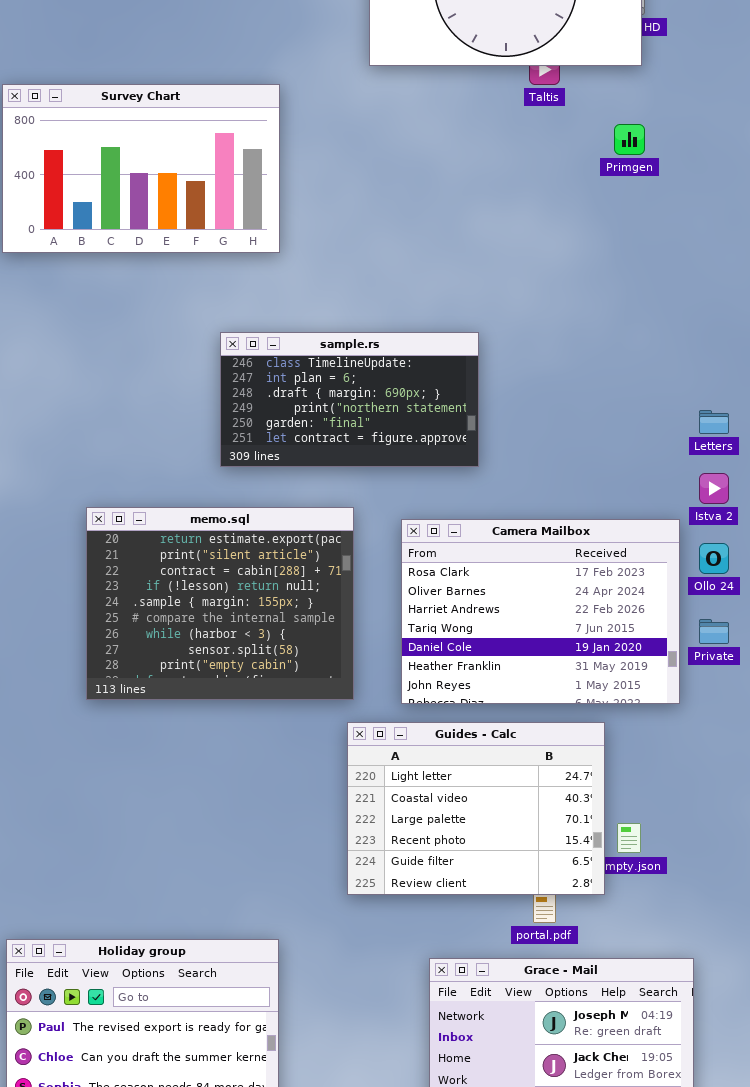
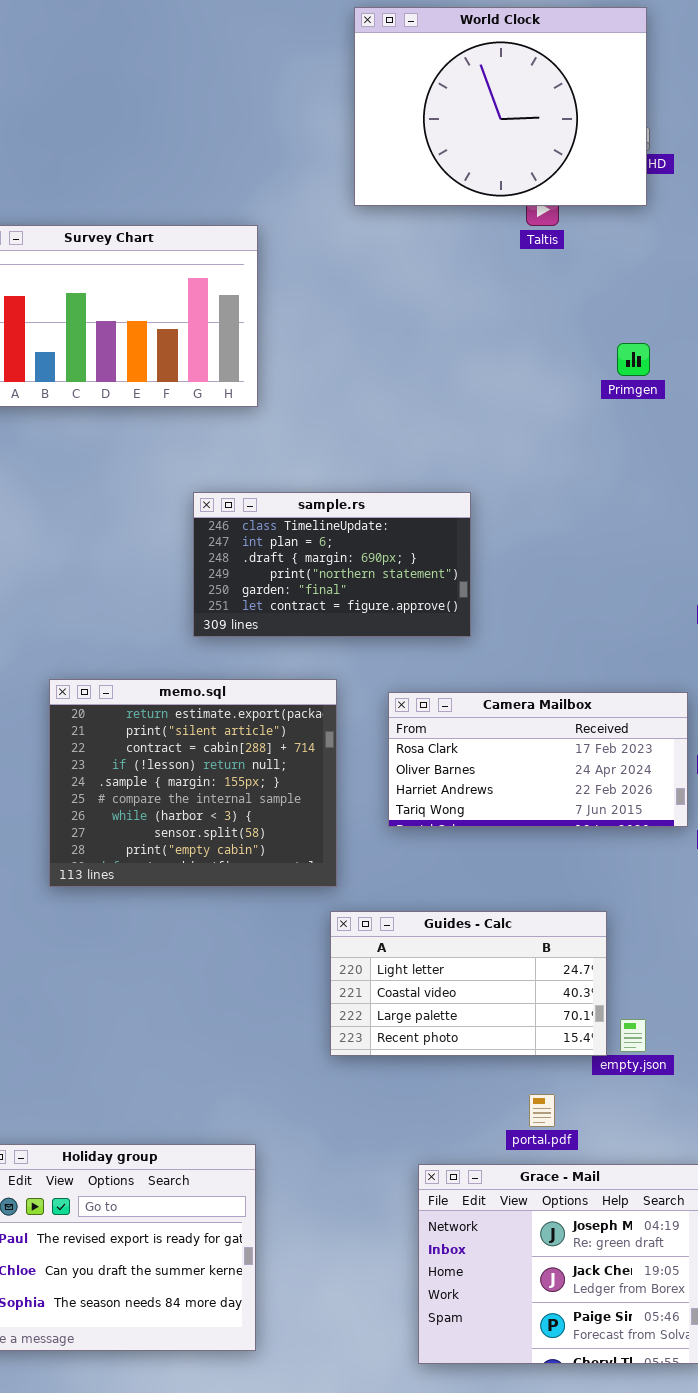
Primgen: [614,124,645,155] -> [617,343,650,376], moved
Camera Mailbox: [401,519,680,704] -> [388,692,688,827], resized
Guides - Calc: [347,722,605,895] -> [330,911,607,1056], resized

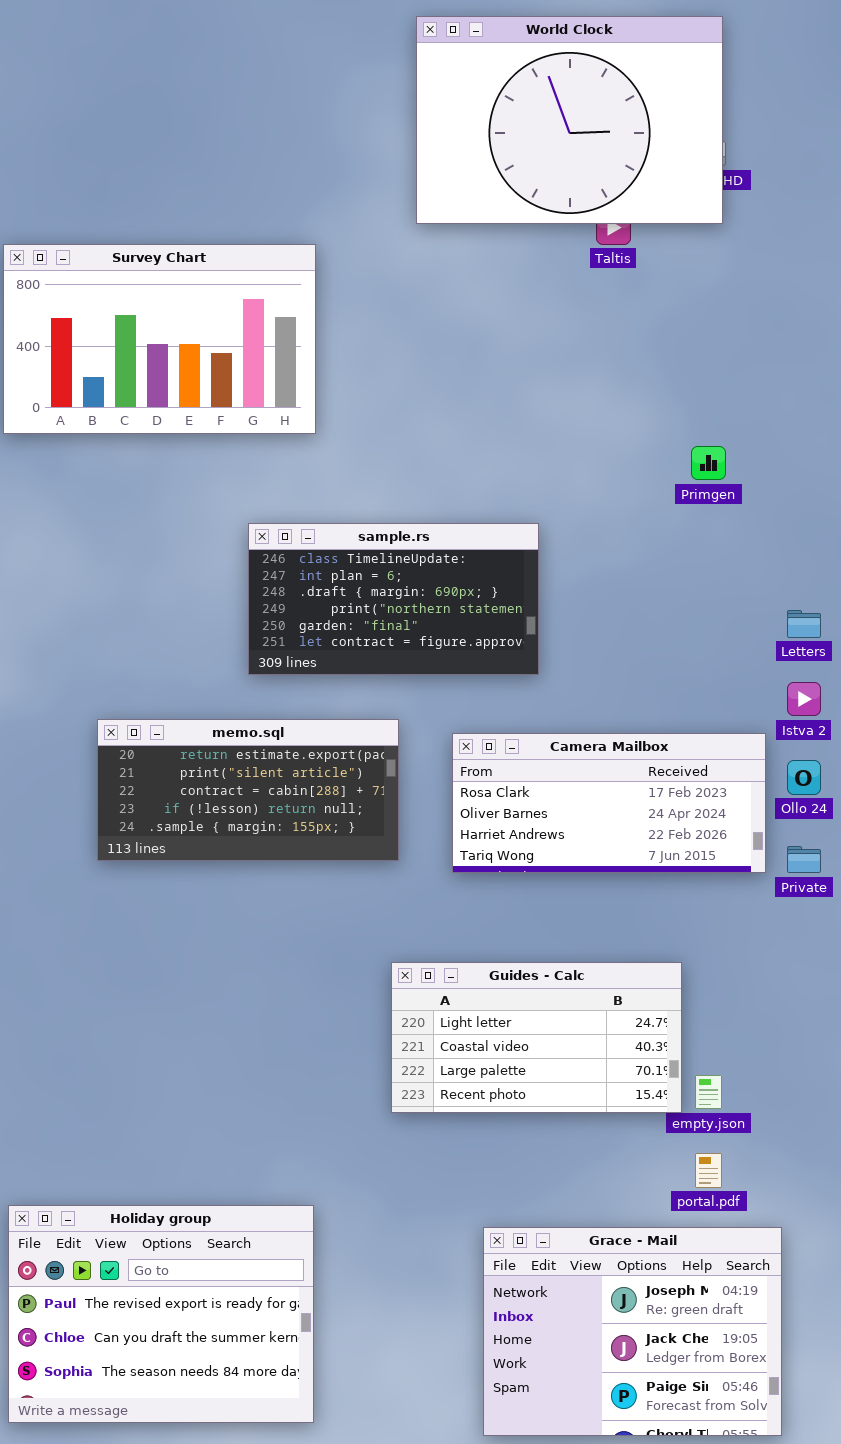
Primgen: [617,343,650,376] -> [691,446,726,480], moved
memo.sql: [49,679,337,887] -> [97,719,399,861], resized
portal.pdf: [529,1094,555,1127] -> [695,1153,722,1188], moved

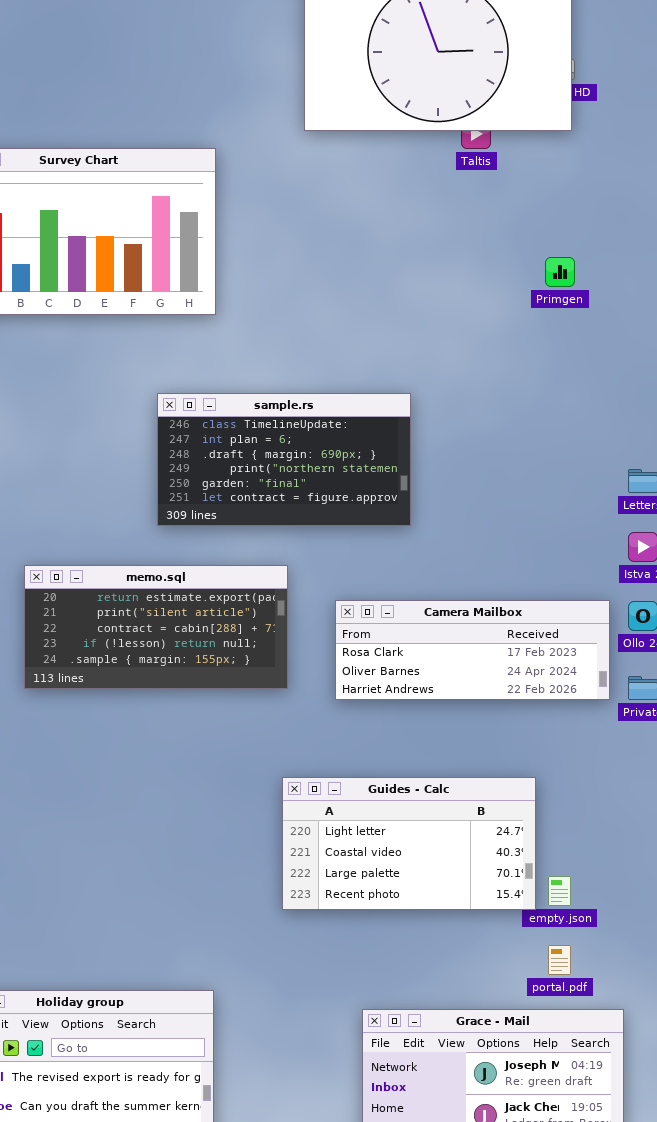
Primgen: [691,446,726,480] -> [545,257,575,287], moved
Camera Mailbox: [452,733,766,873] -> [335,600,610,700], resized

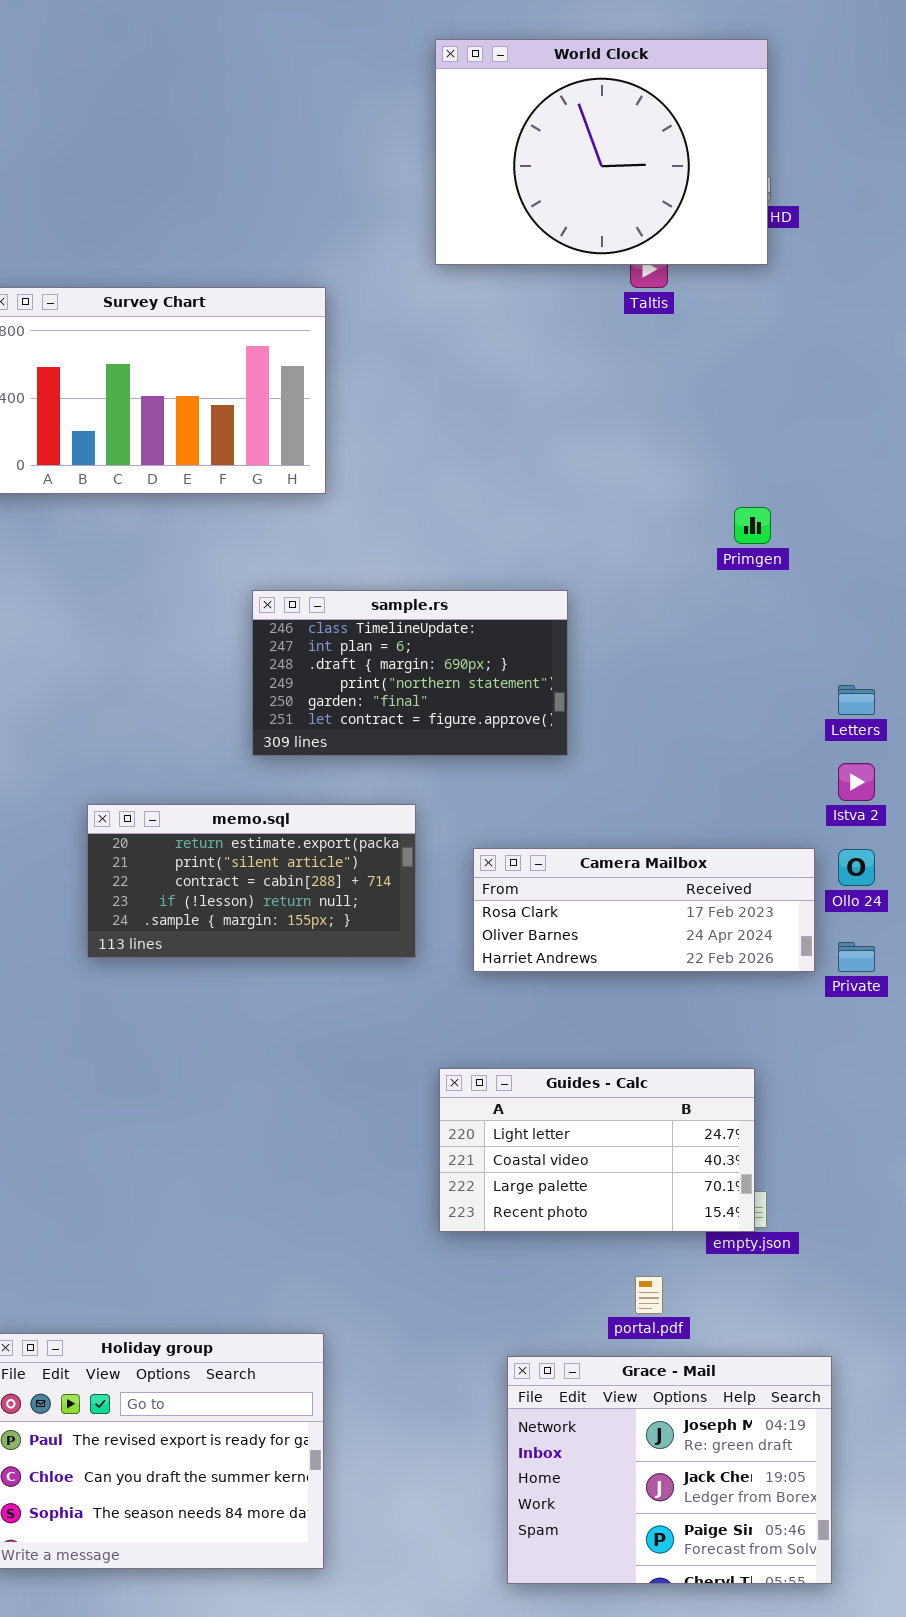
Primgen: [545,257,575,287] -> [734,507,771,544], moved
Guides - Calc: [282,777,536,910] -> [439,1068,755,1232], moved
portal.pdf: [548,945,571,975] -> [635,1276,663,1314], moved

